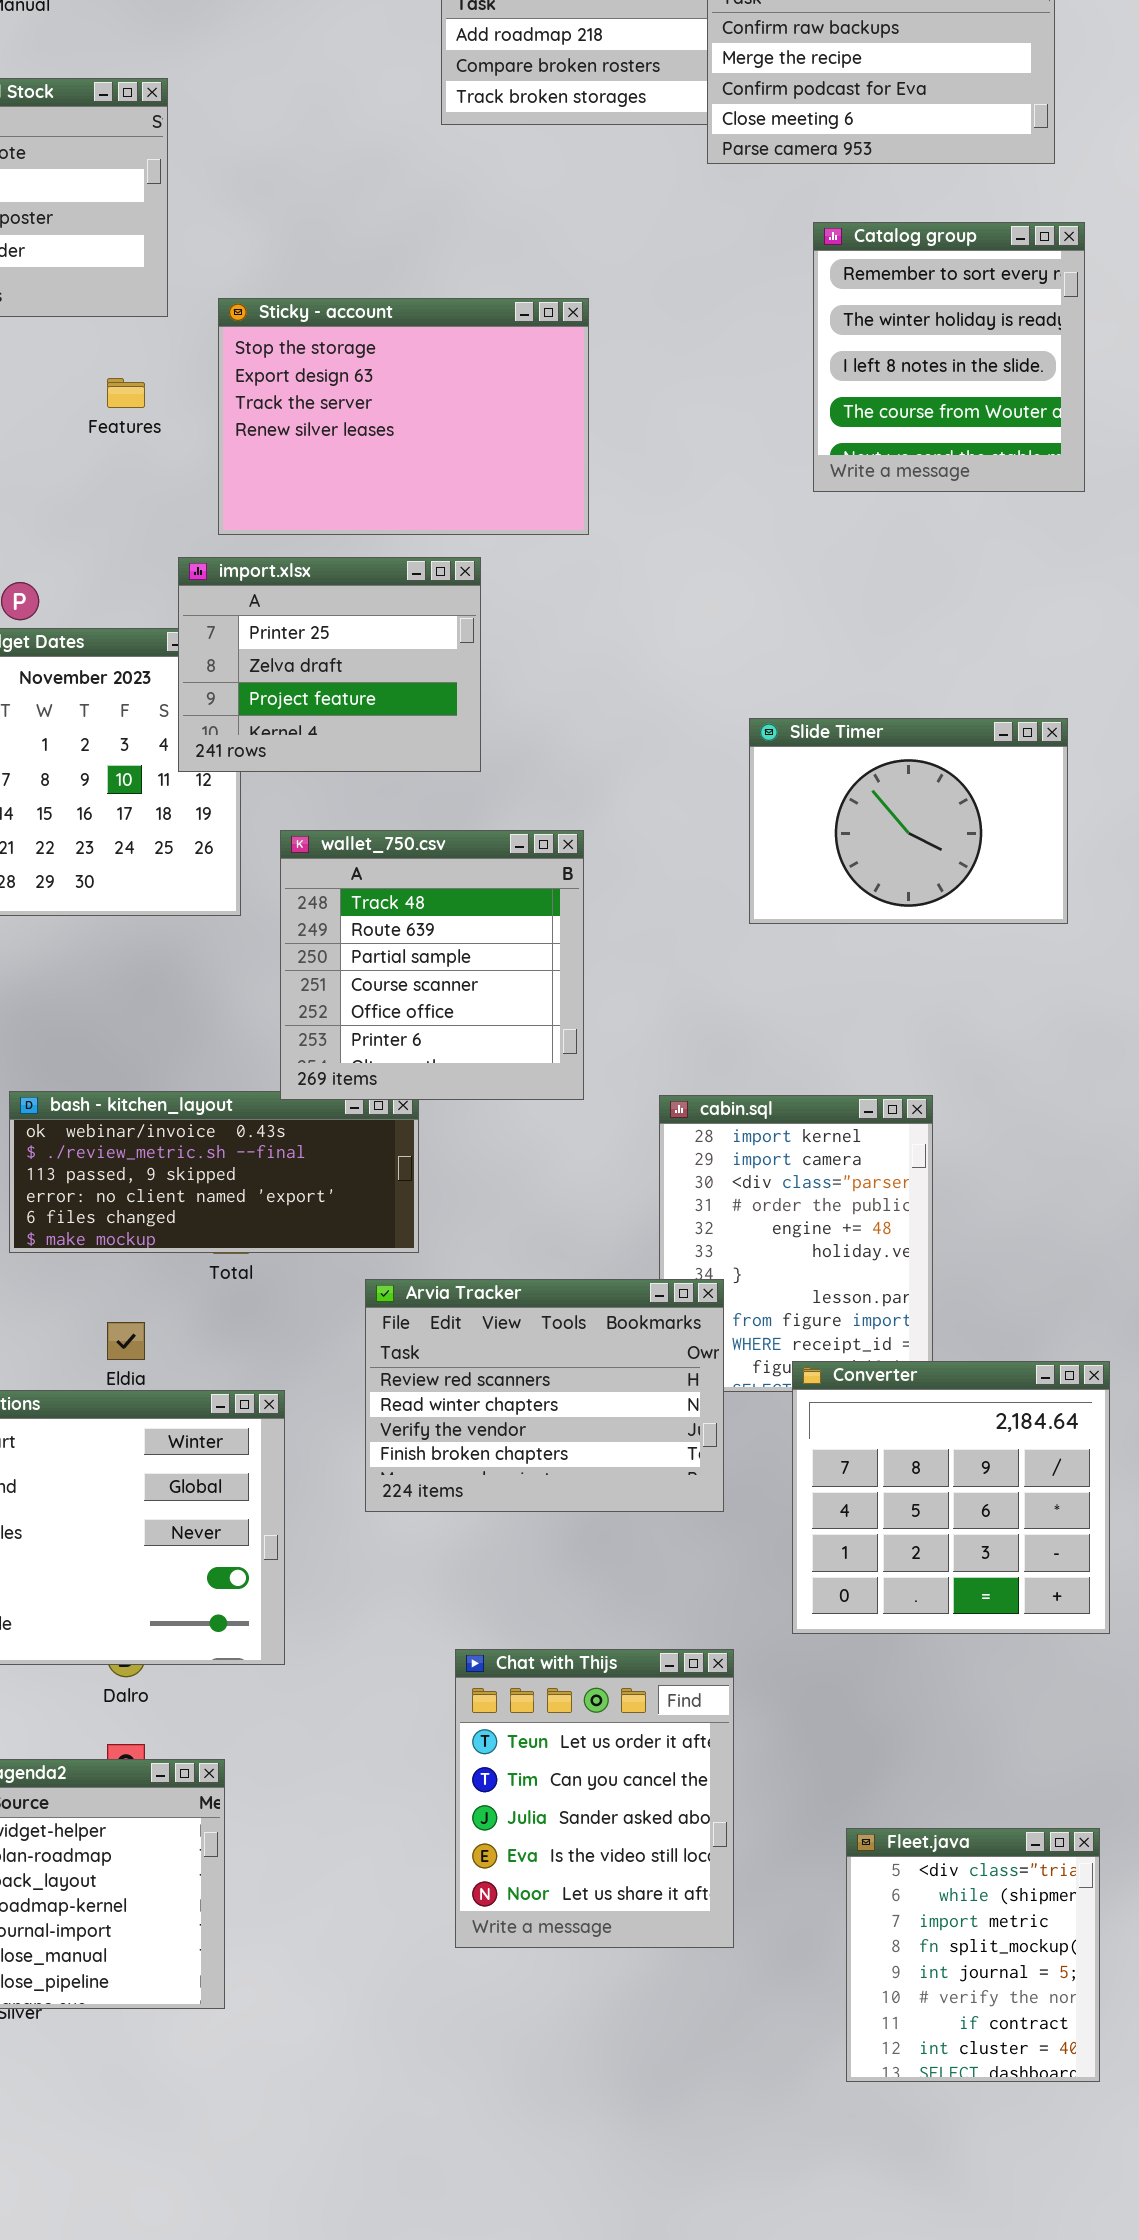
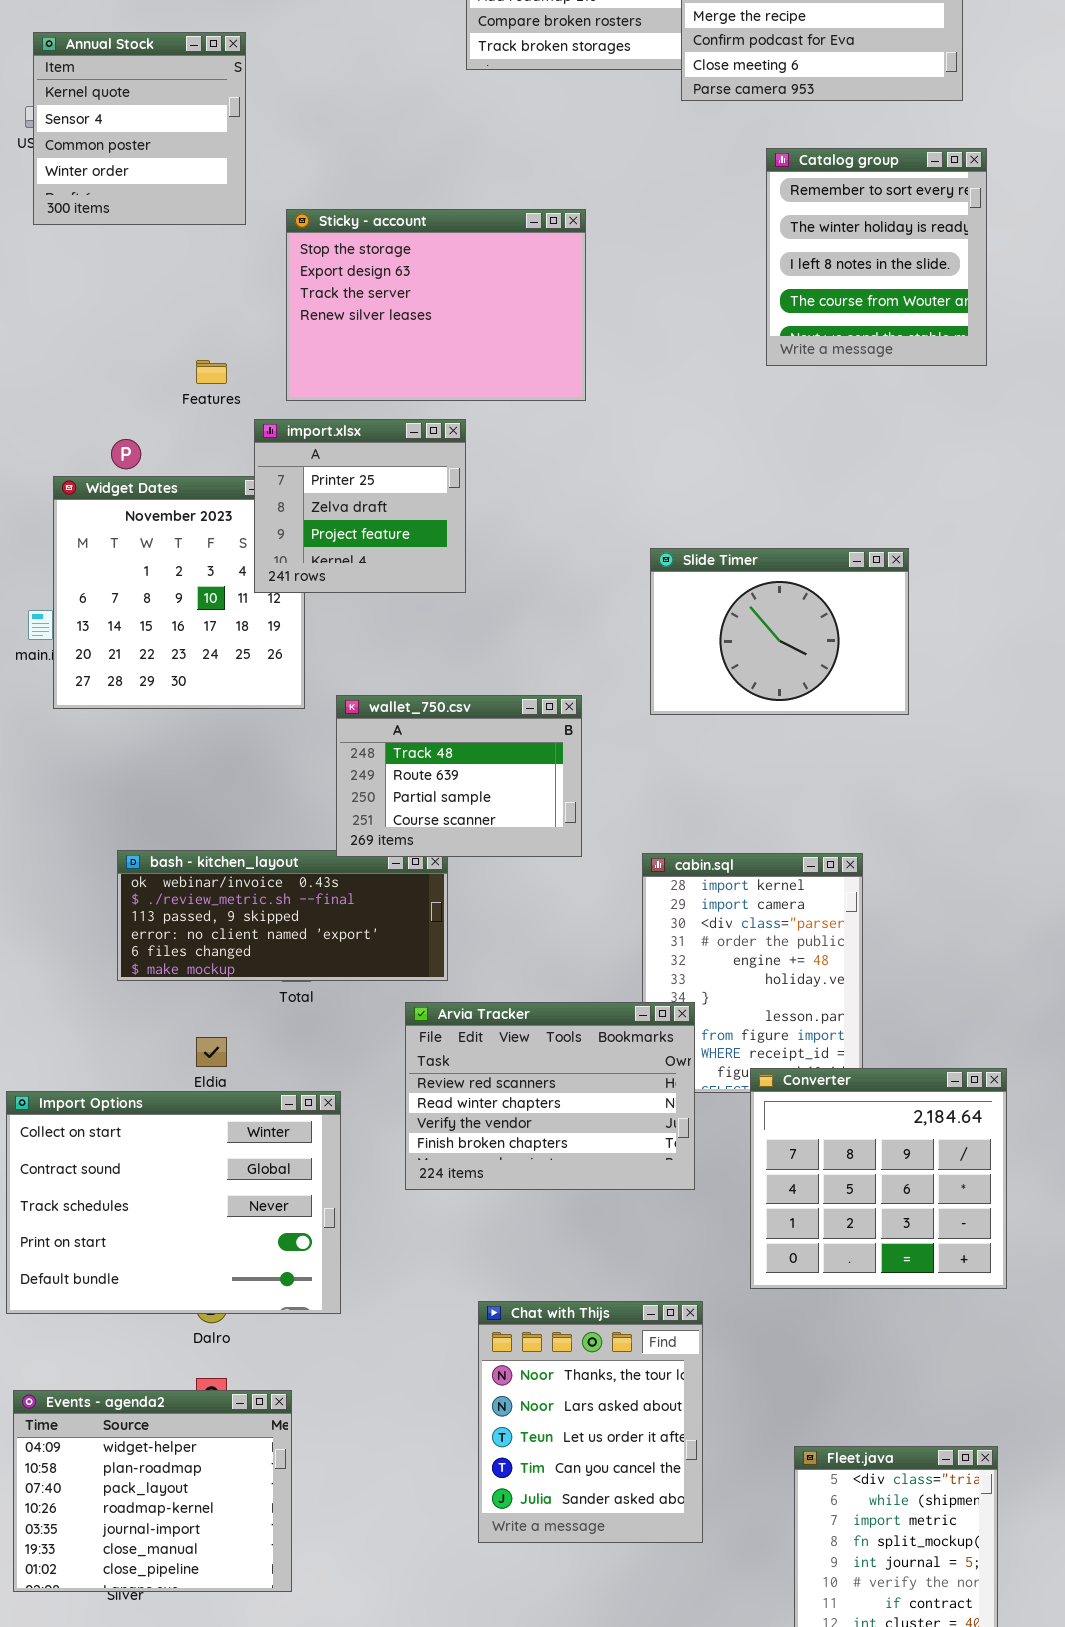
Features: [107,378,145,408] -> [196,360,227,384], moved
import.xlsx: [178,557,481,772] -> [254,419,466,593], resized
Slide Timer: [749,718,1068,924] -> [650,548,909,715], moved
wallet_750.csv: [280,830,584,1100] -> [336,695,582,857], resized
Chat with Thijs: [455,1649,734,1948] -> [478,1301,703,1543], scrolled up 2 rows

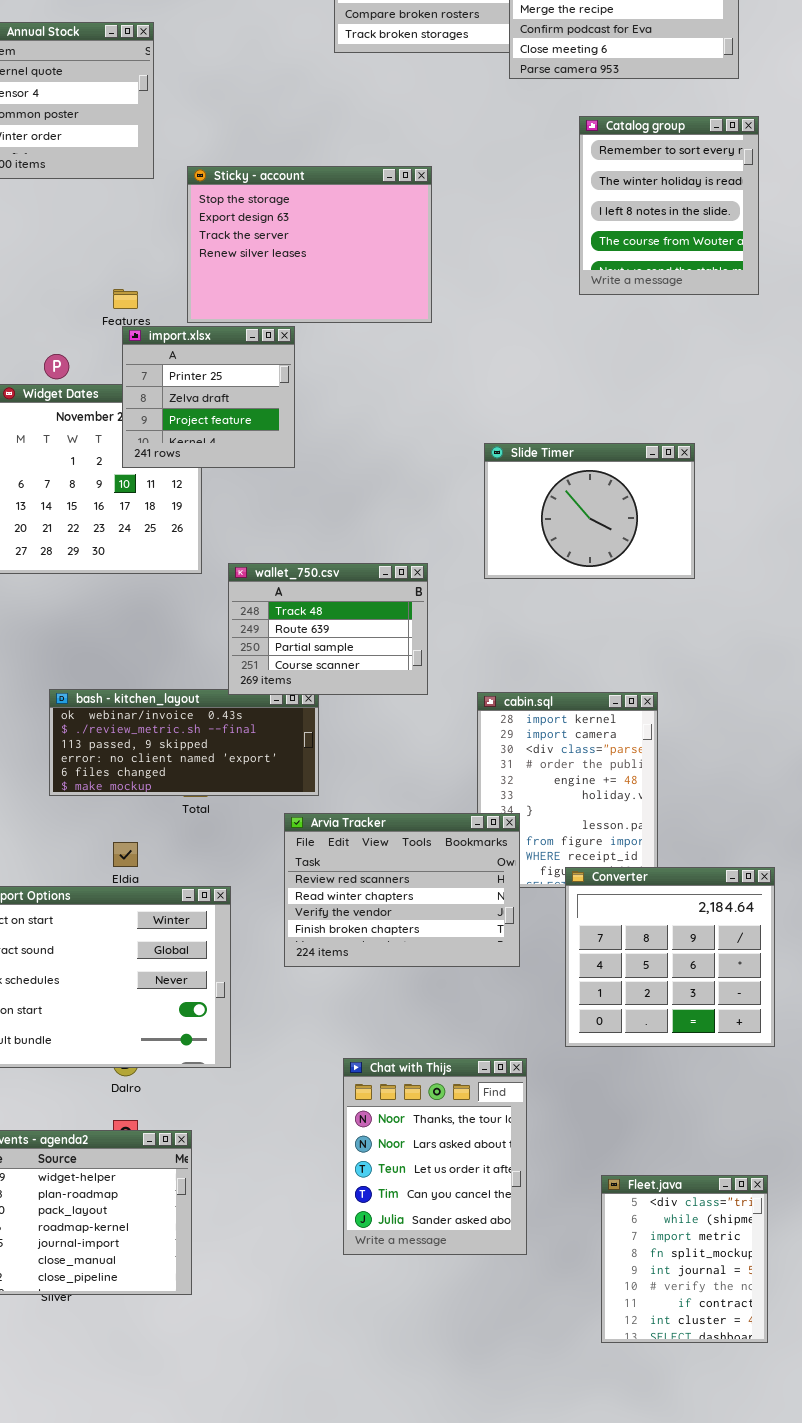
import.xlsx: [254,419,466,593] -> [122,326,295,468], moved

